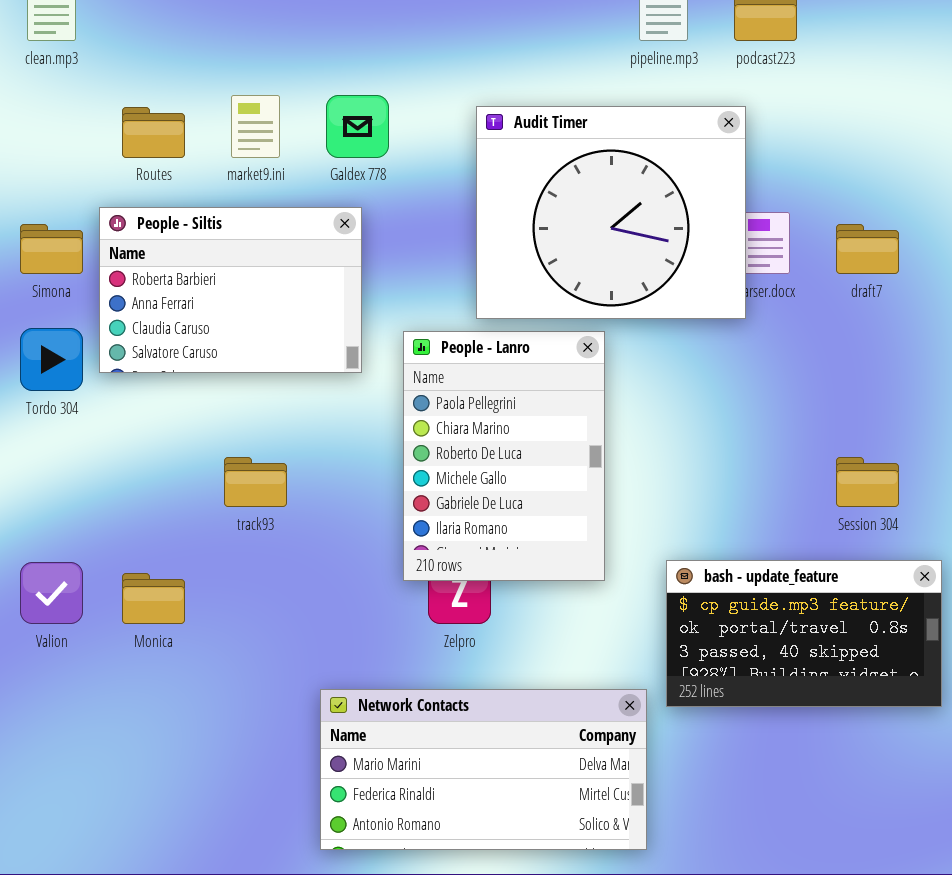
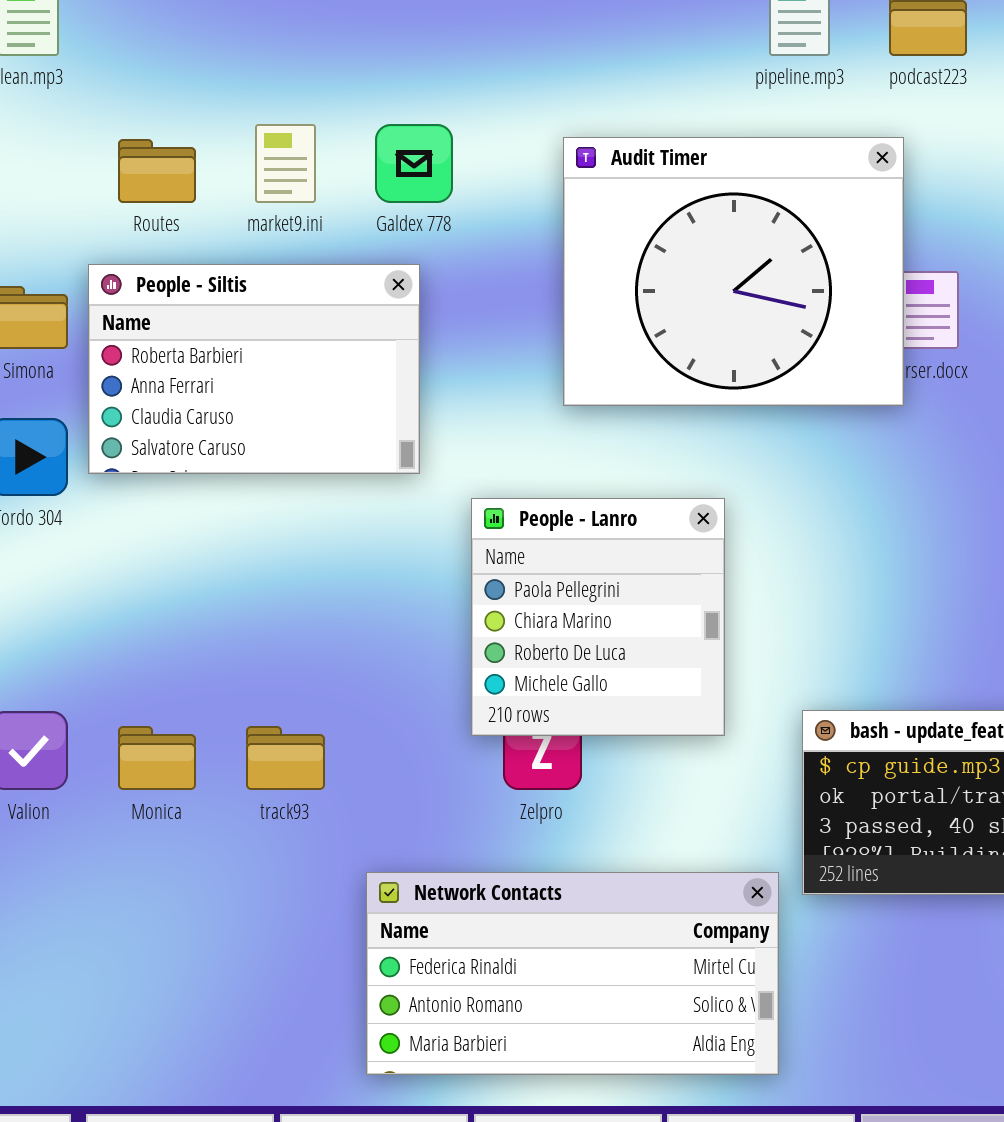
People - Lanro: [403,331,605,581] -> [471,498,725,736], resized
track93: [224,457,287,507] -> [246,726,325,790], moved
Network Contacts: [320,689,647,850] -> [366,872,779,1075], scrolled down 1 row

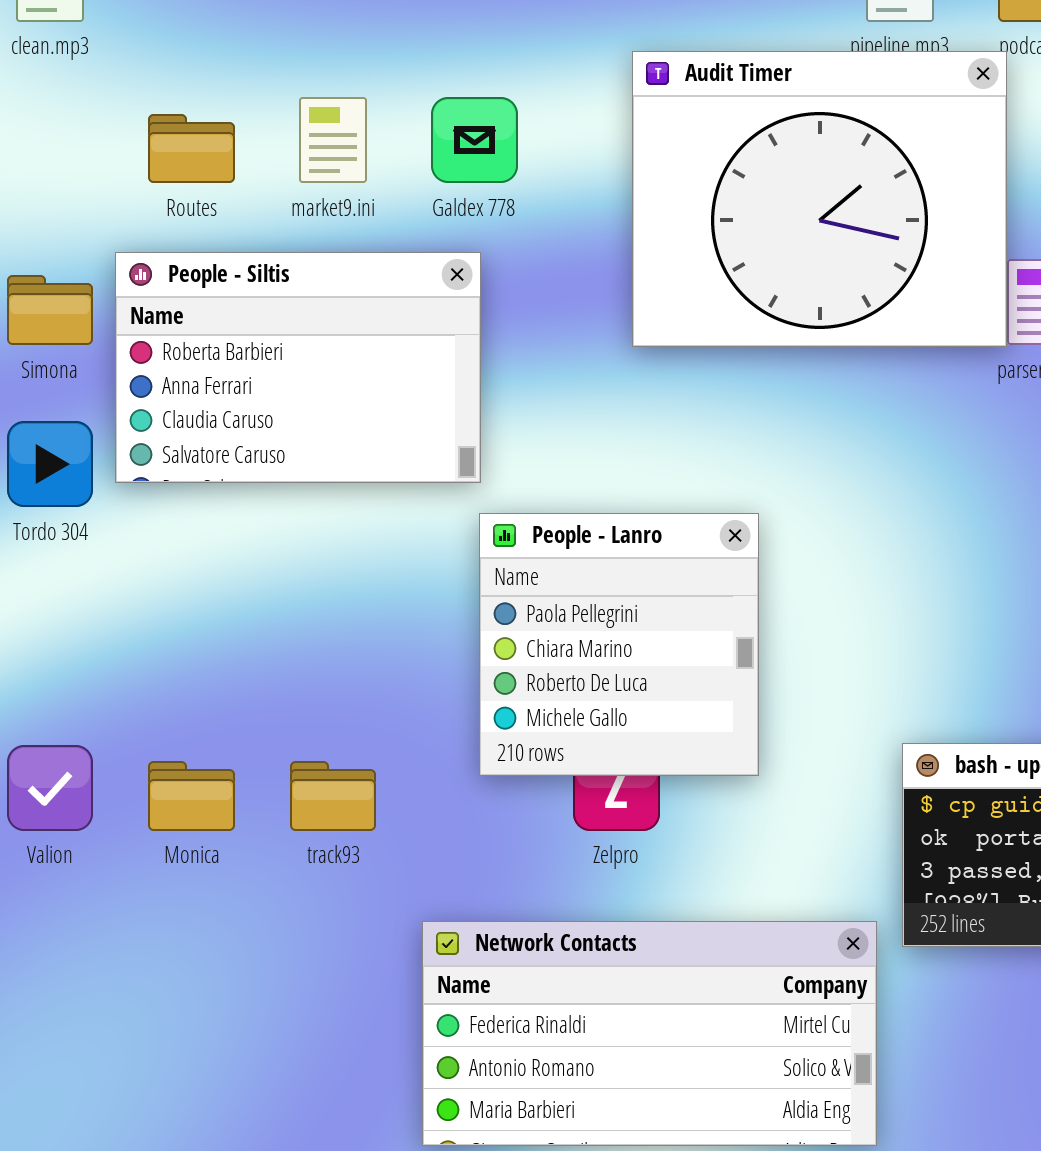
Audit Timer: [563,137,904,406] -> [632,51,1007,347], moved
People - Lanro: [471,498,725,736] -> [479,513,759,776], moved

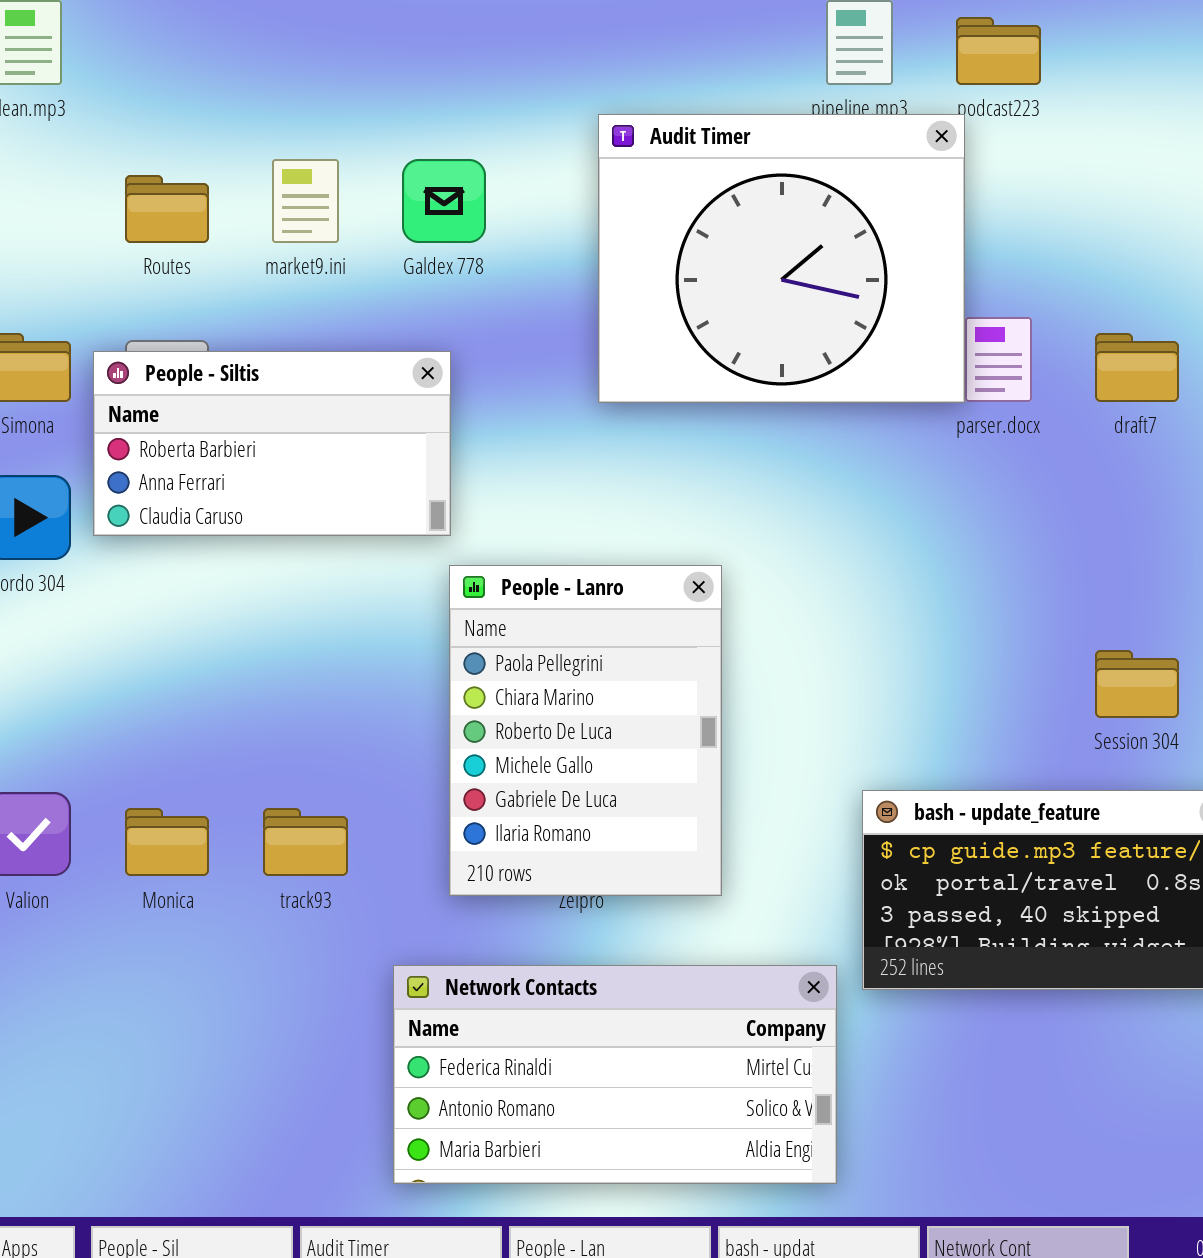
People - Siltis: [115,252,481,483] -> [93,351,451,536], resized
People - Lanro: [479,513,759,776] -> [449,565,722,896], resized

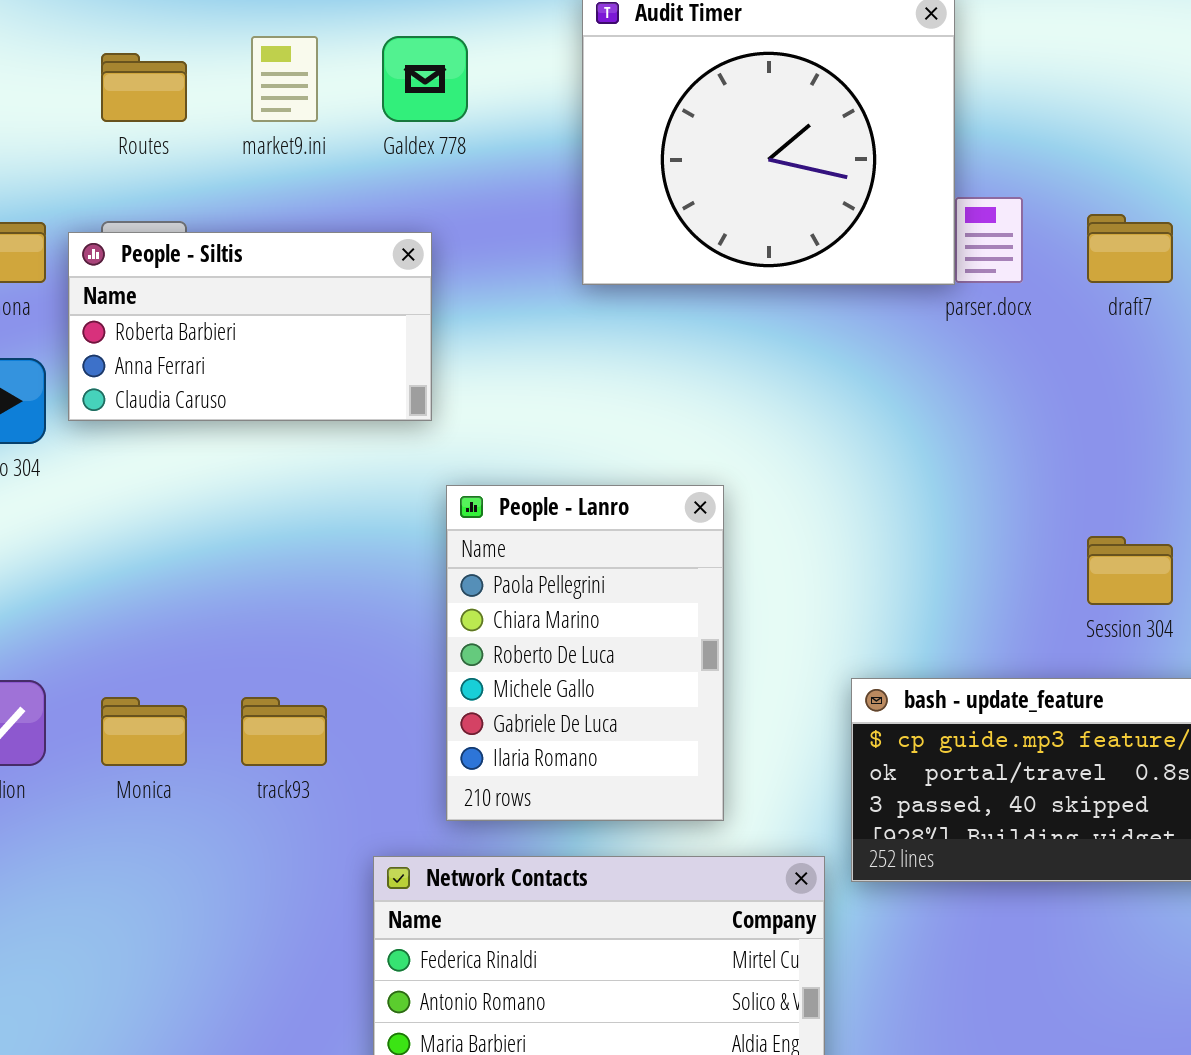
People - Lanro: [449,565,722,896] -> [446,485,724,821], moved

